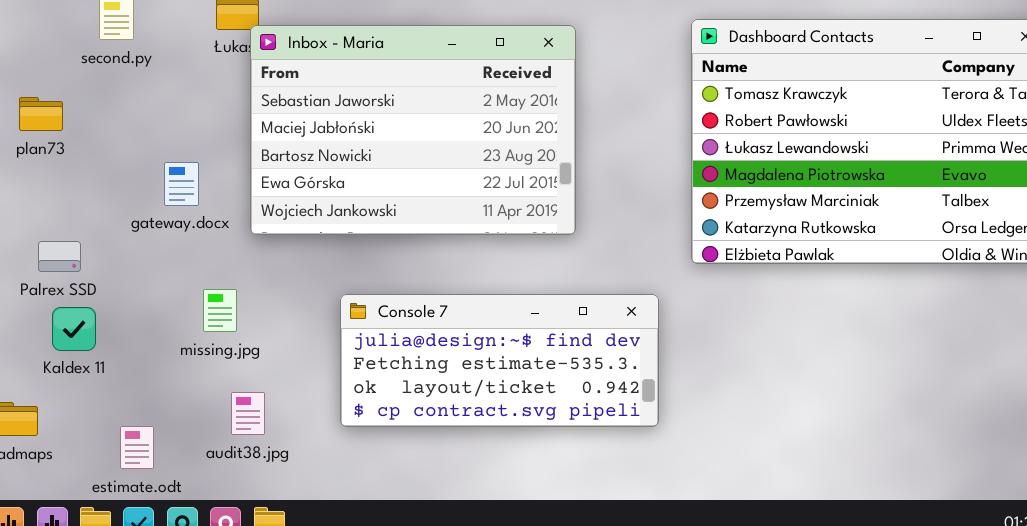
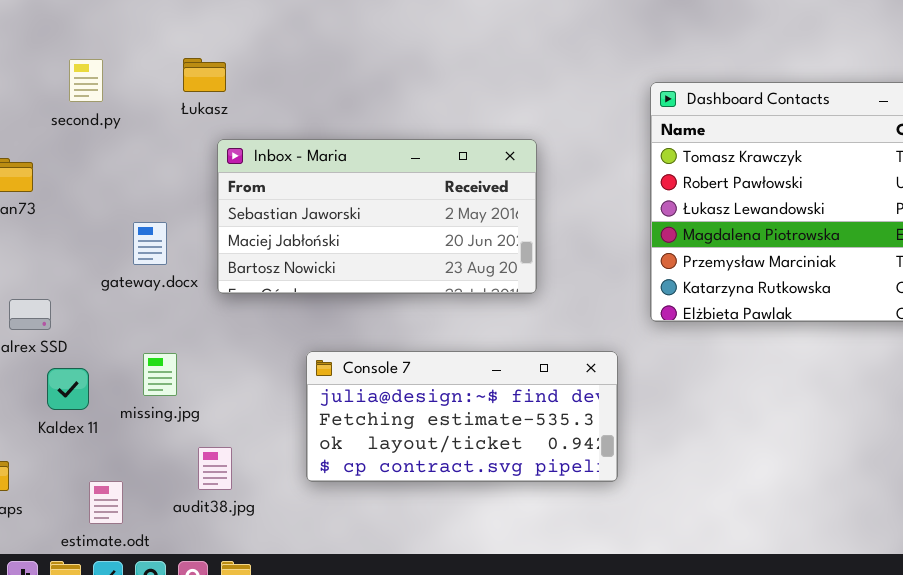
Inbox - Maria: [250,25,576,235] -> [217,139,537,294], resized
missing.jpg: [203,289,237,332] -> [143,353,177,396], moved
Kaldex 11: [52,307,96,351] -> [47,368,89,410], moved

